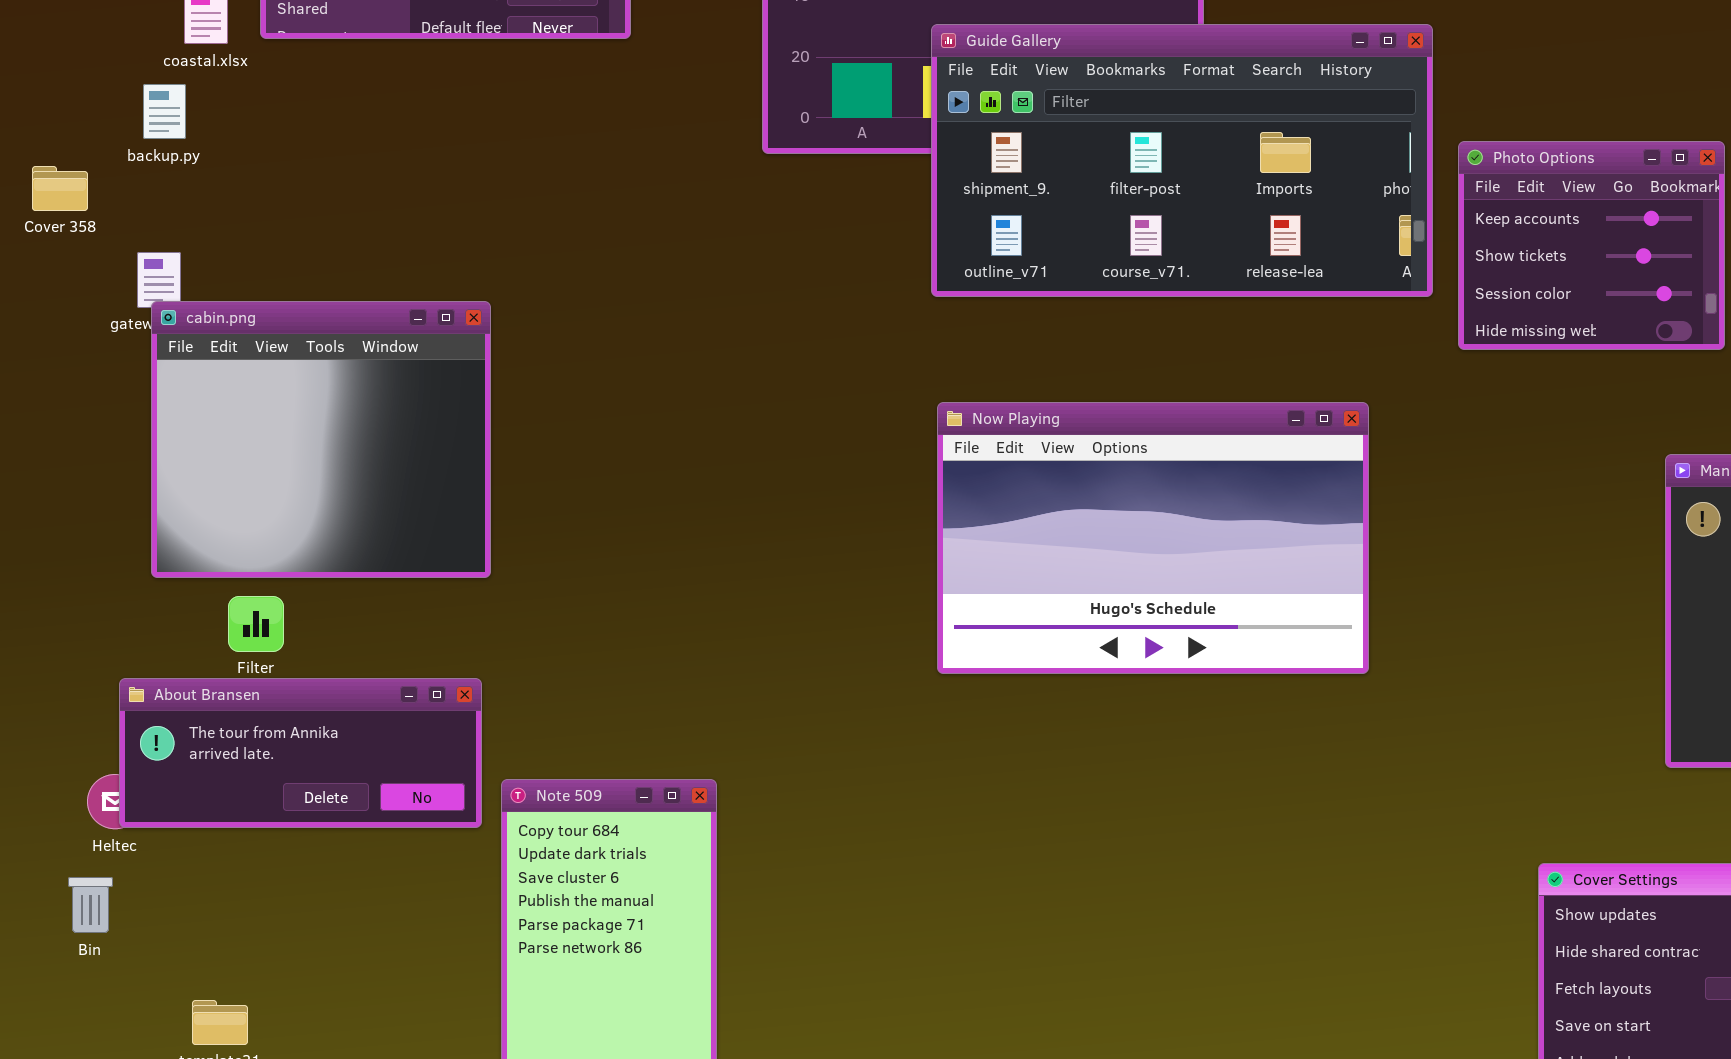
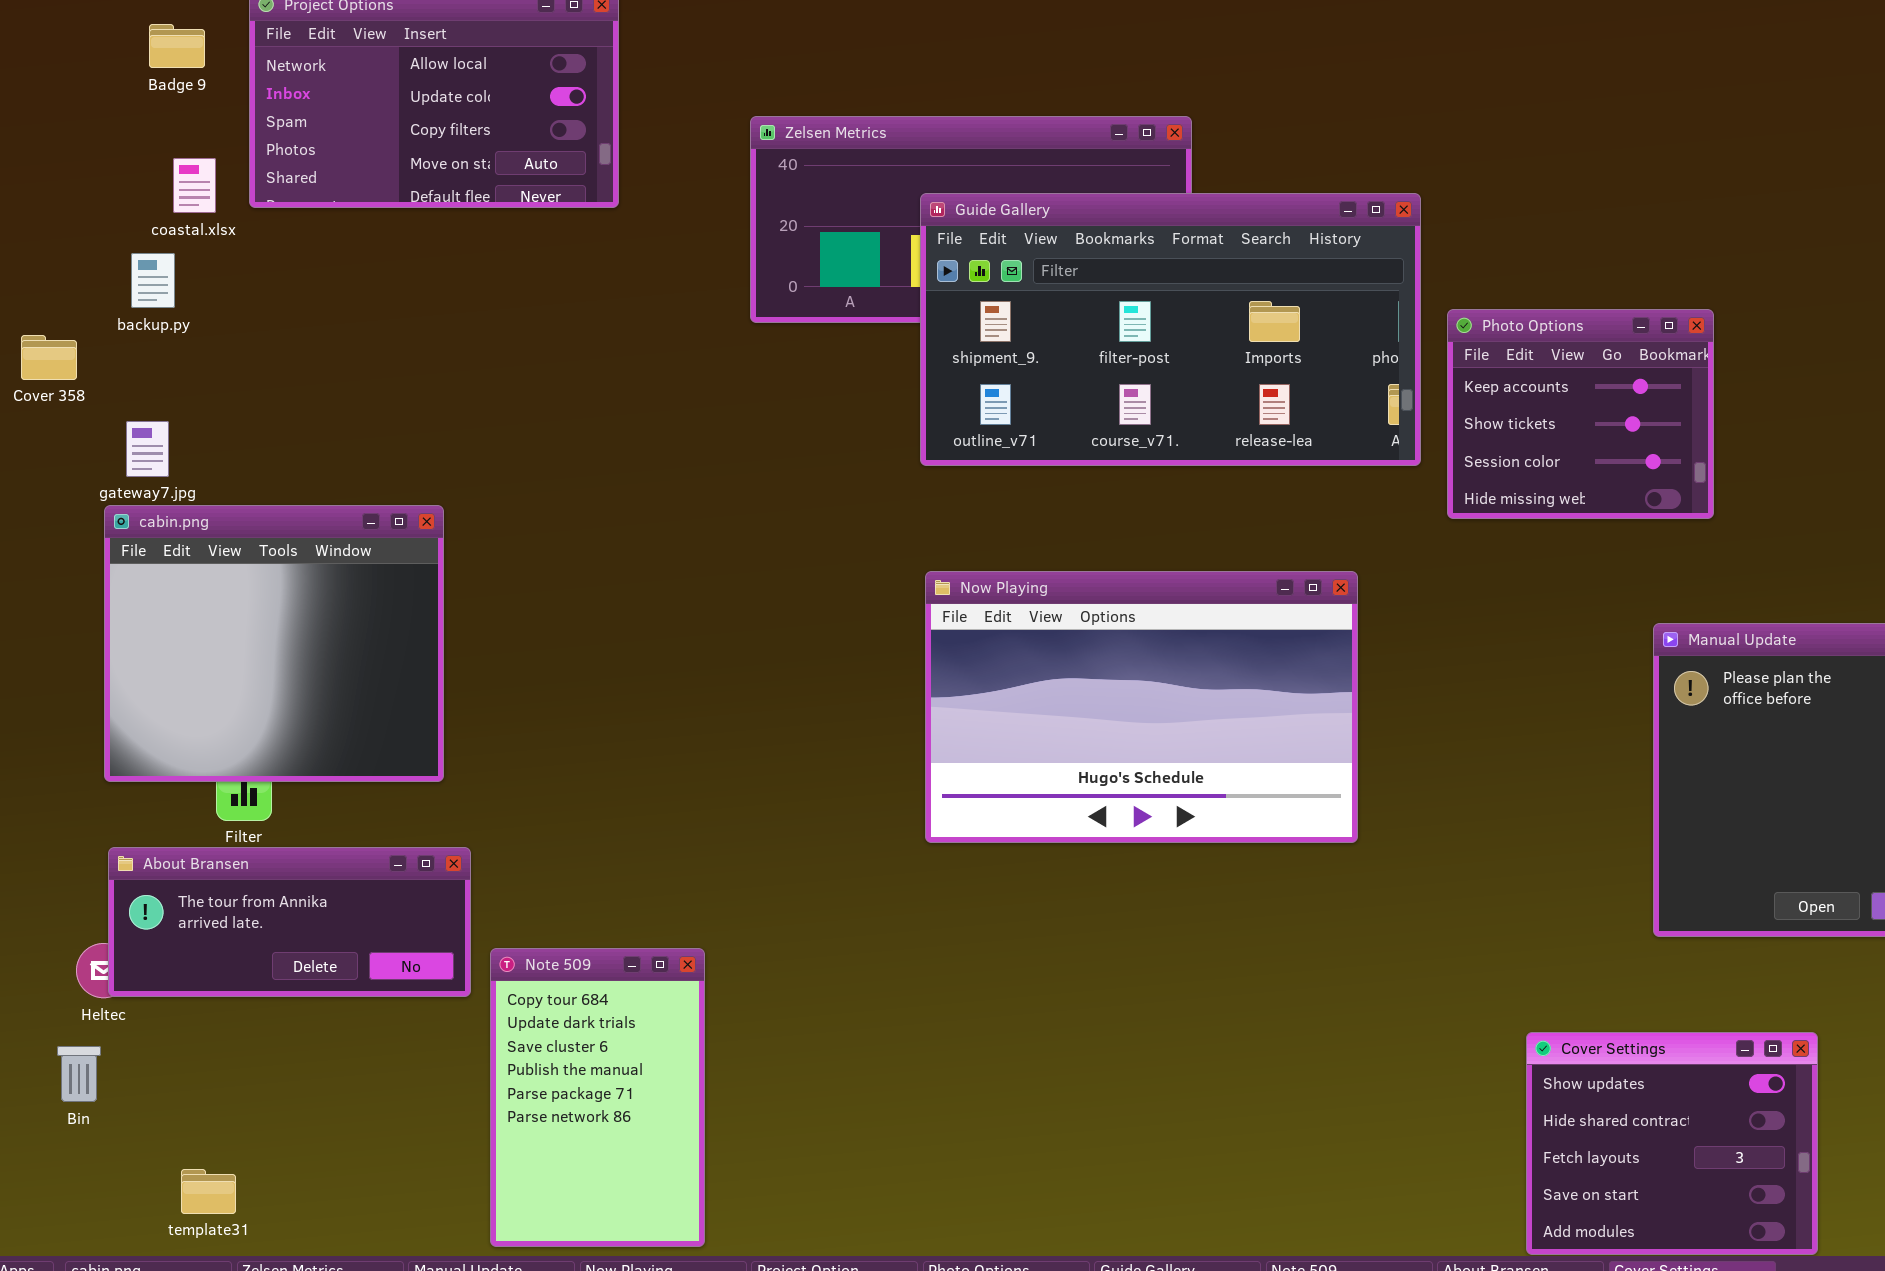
cabin.png: [151,301,491,578] -> [104,505,444,782], moved

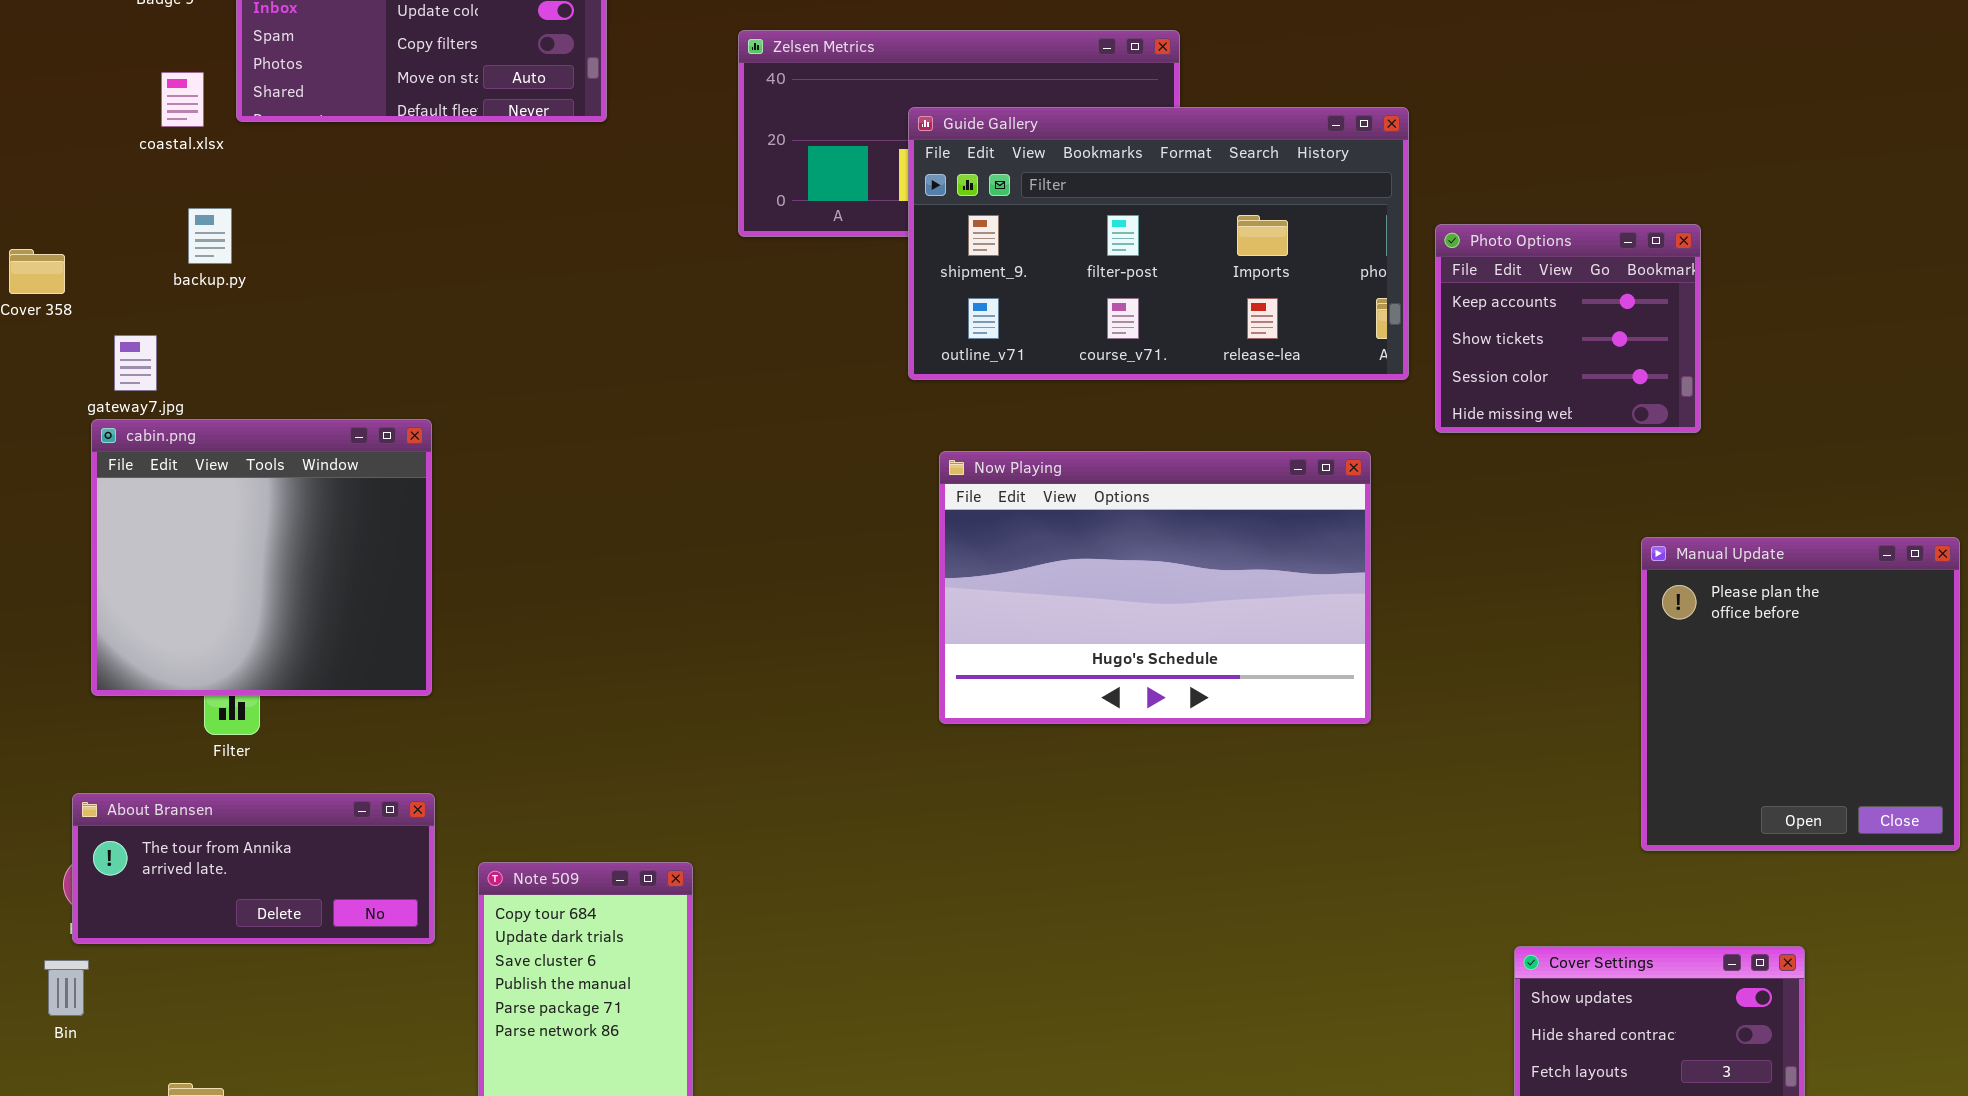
backup.py: [131,253,175,308] -> [188,208,232,264], moved
Now Playing: [925,571,1358,843] -> [939,451,1371,724], moved
About Bransen: [108,847,471,997] -> [72,793,435,944], moved

